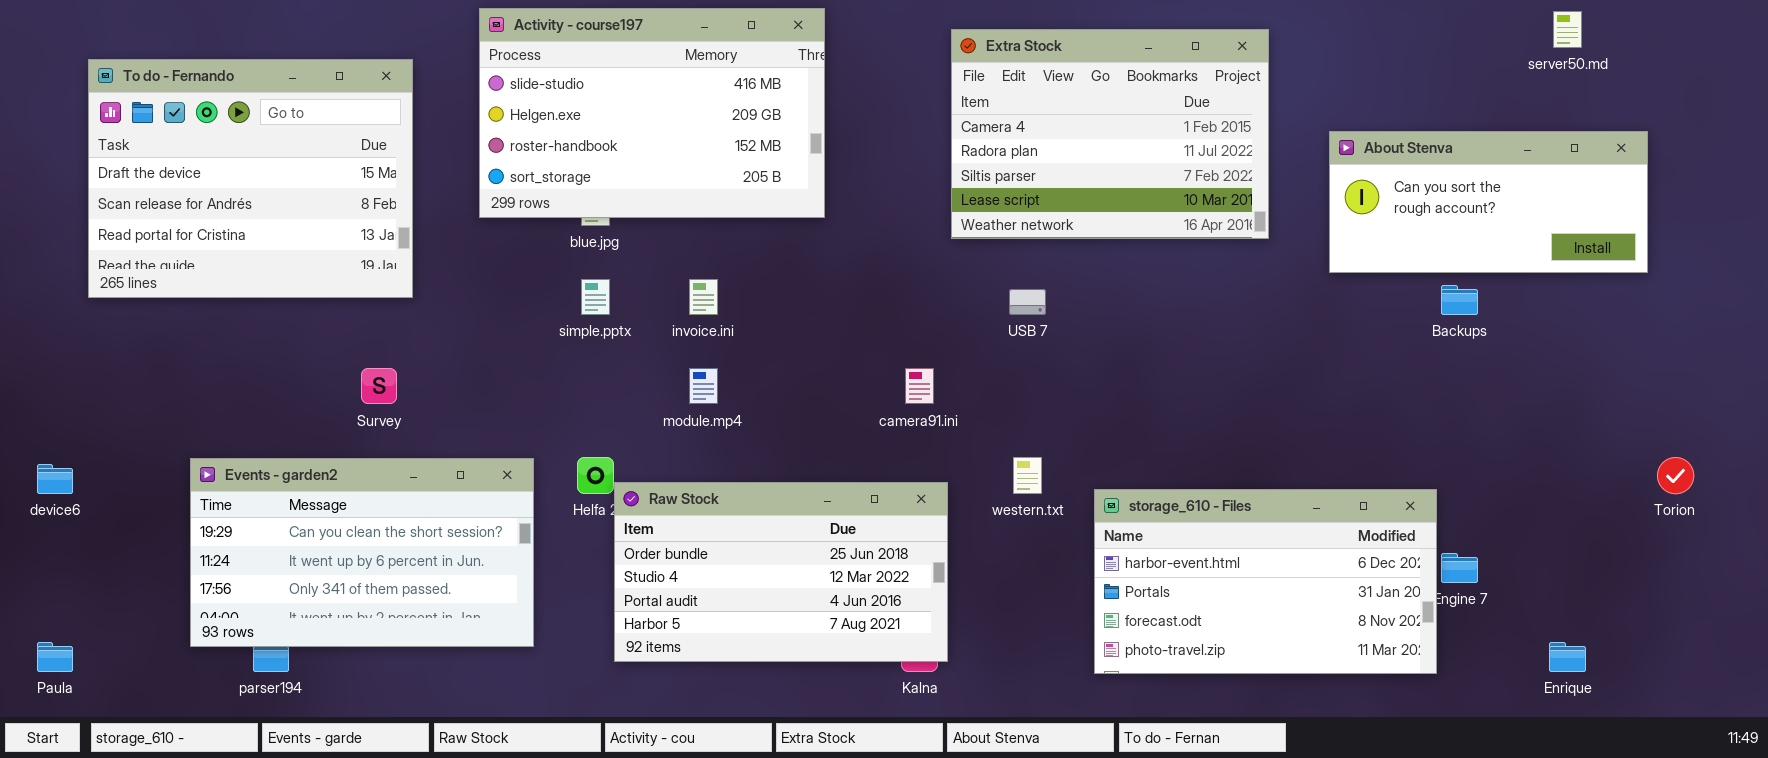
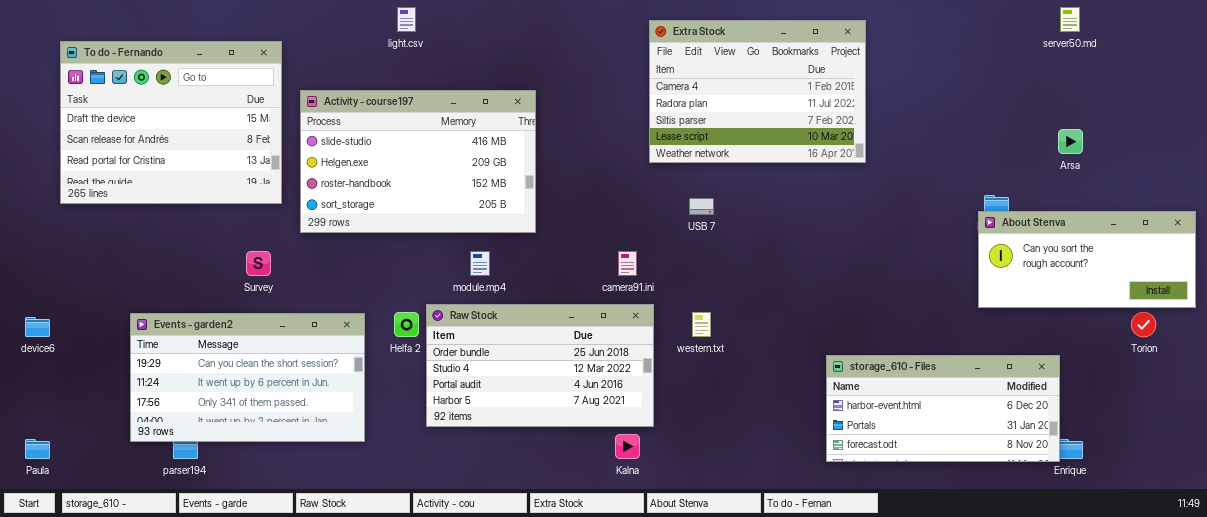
Activity - course197: [479,8,825,218] -> [300,90,536,233], moved
About Stenva: [1329,131,1648,273] -> [978,211,1196,308], moved
Raw Stock: [614,482,948,662] -> [426,304,654,427], moved
storage_610 - Files: [1094,489,1437,674] -> [826,355,1060,462], moved, resized

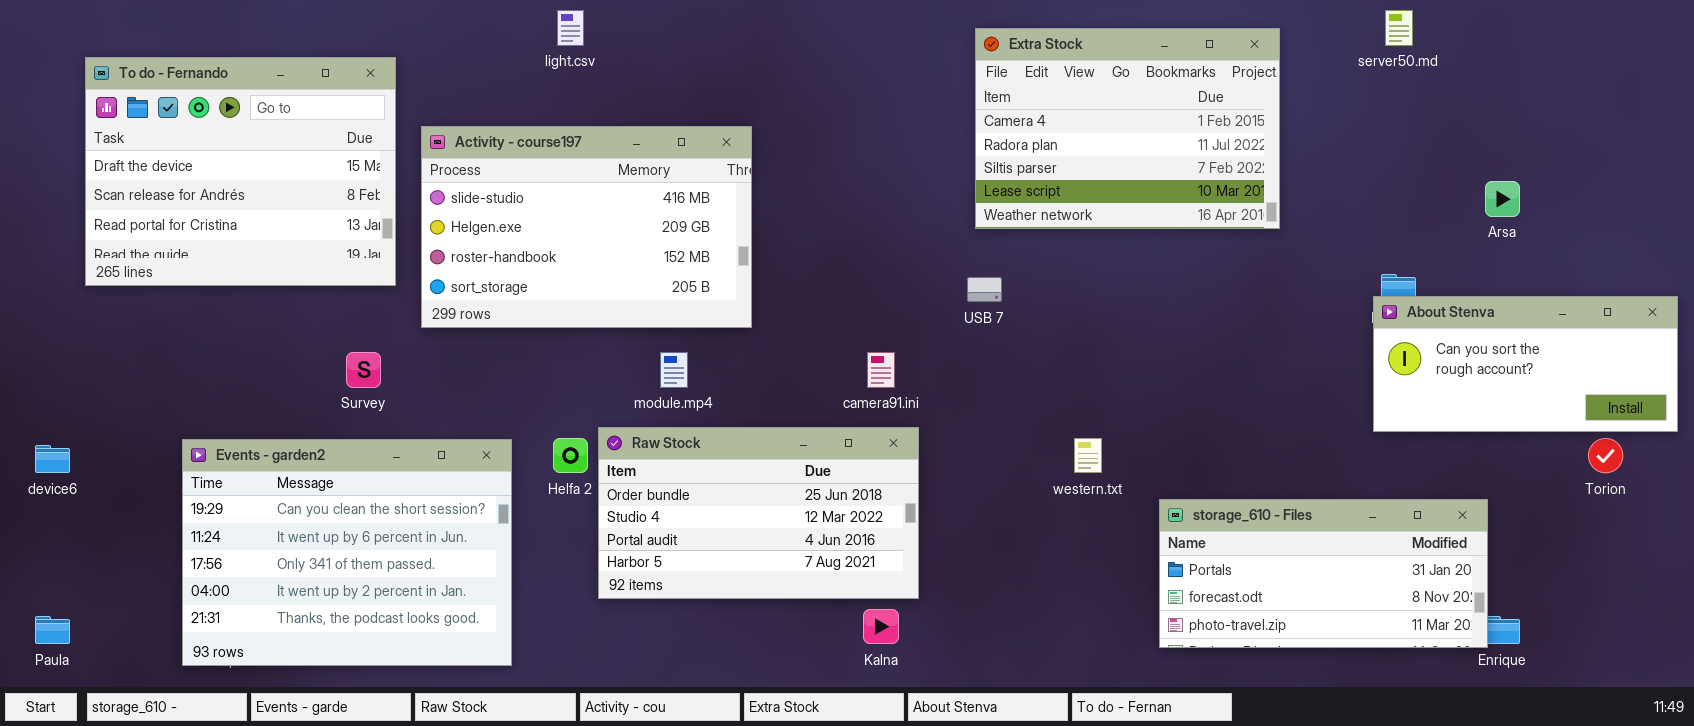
server50.md: [1060,7,1080,32] -> [1385,10,1413,46], moved
Extra Stock: [649,20,866,163] -> [975,28,1280,229], moved
western.txt: [692,312,711,337] -> [1074,438,1102,473], moved
Events - garden2: [130,313,365,442] -> [182,439,512,666], resized
storage_610 - Files: [826,355,1060,462] -> [1159,499,1488,648], scrolled down 1 row

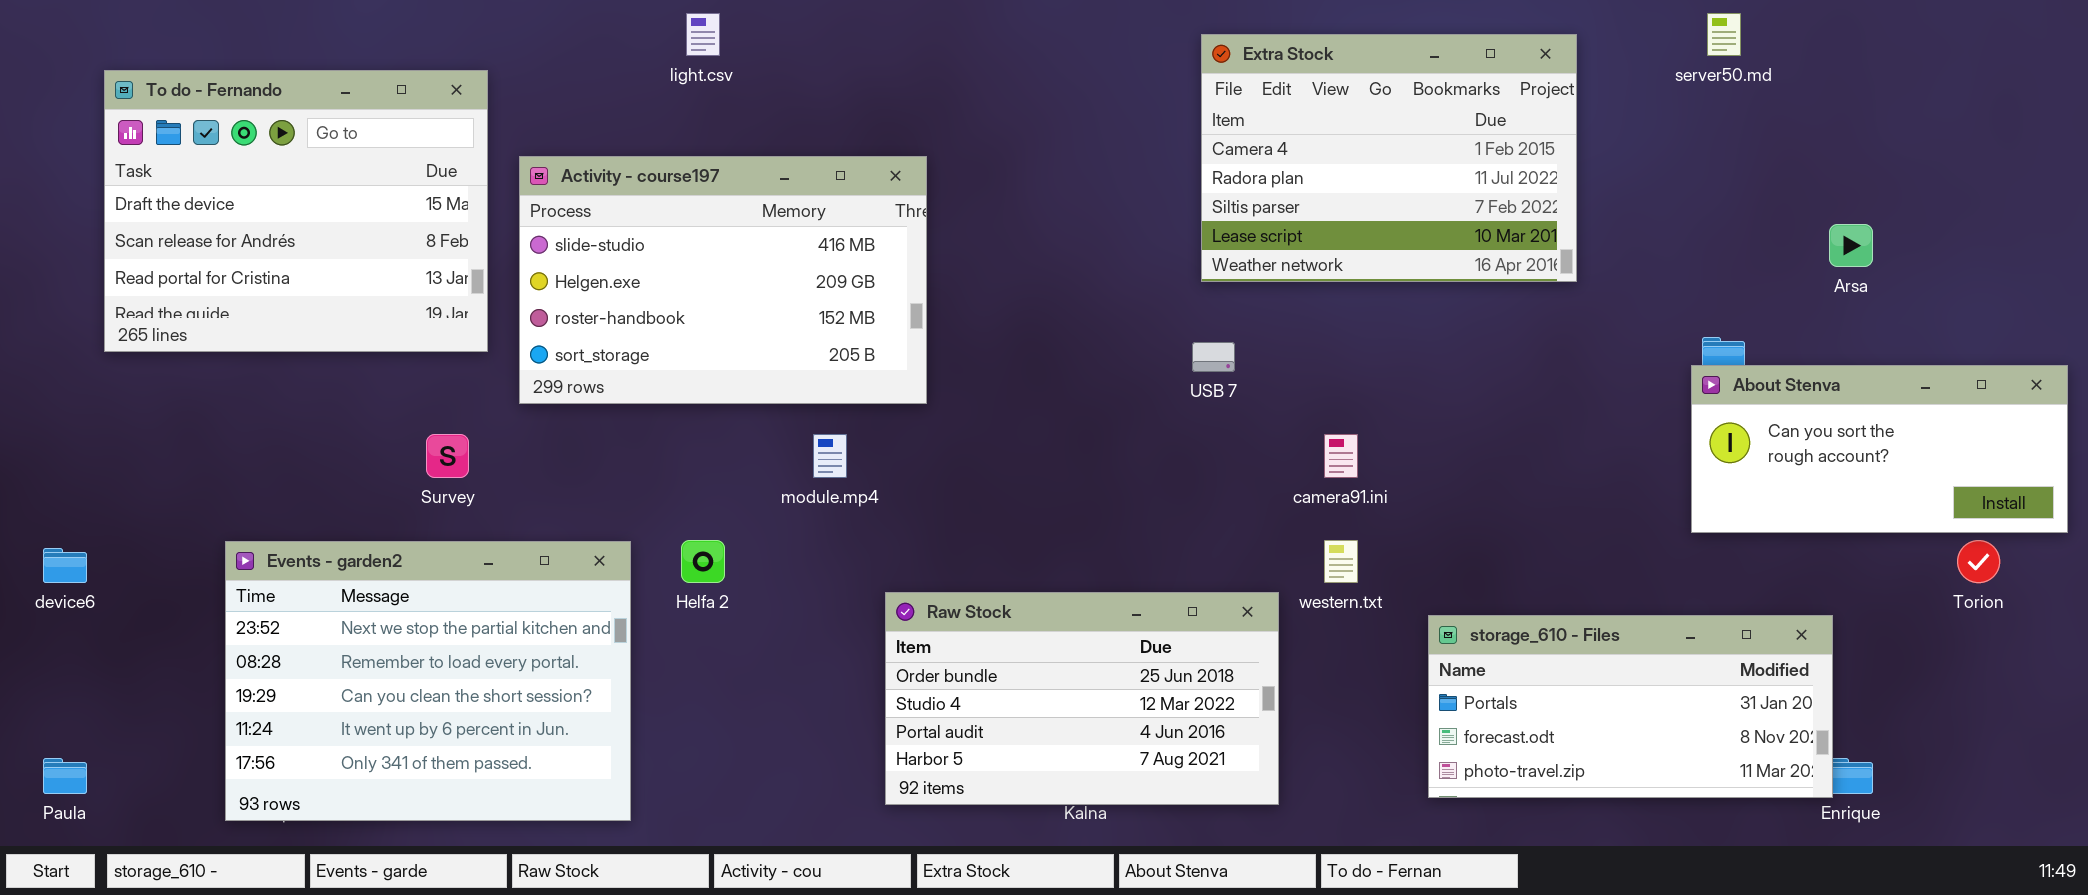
camera91.ini: [867,352,895,388] -> [1324,434,1358,478], moved
Raw Stock: [598,427,919,599] -> [885,592,1279,805], moved
Events - garden2: [182,439,512,666] -> [225,541,631,821], scrolled up 2 rows

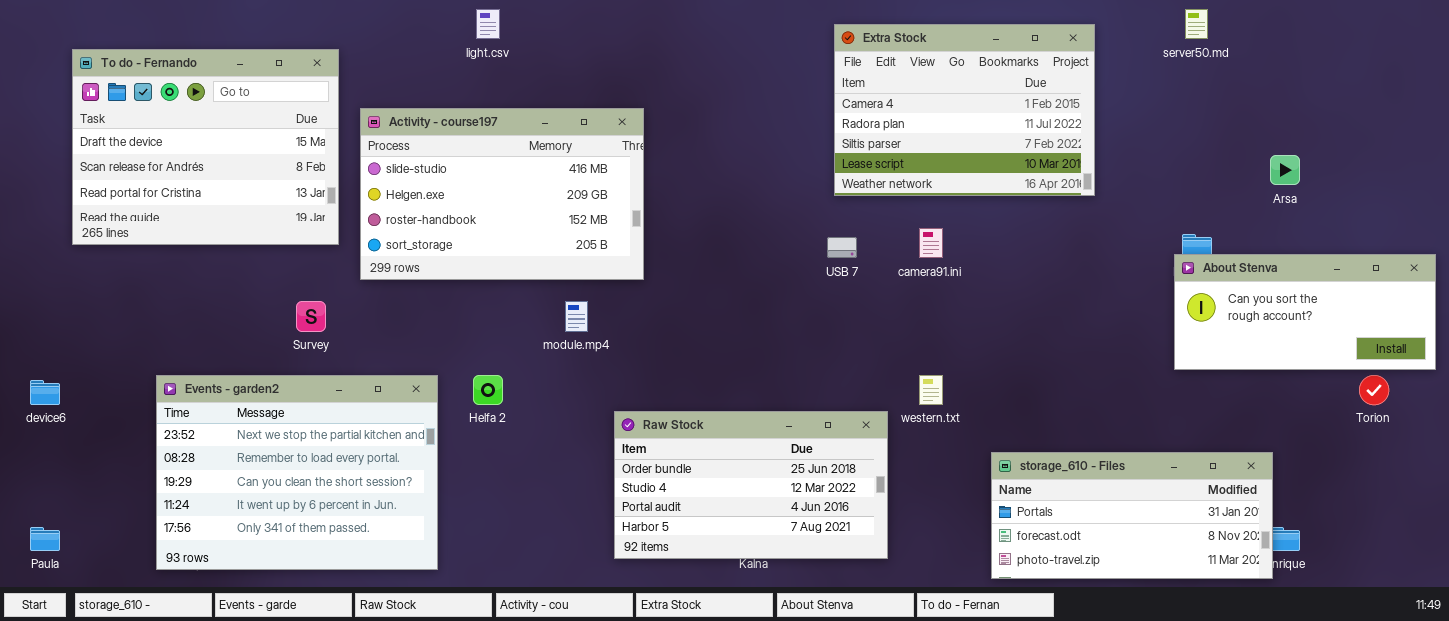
camera91.ini: [1324,434,1358,478] -> [919,228,943,258], moved
storage_610 - Files: [1428,615,1833,798] -> [991,452,1273,579], moved

